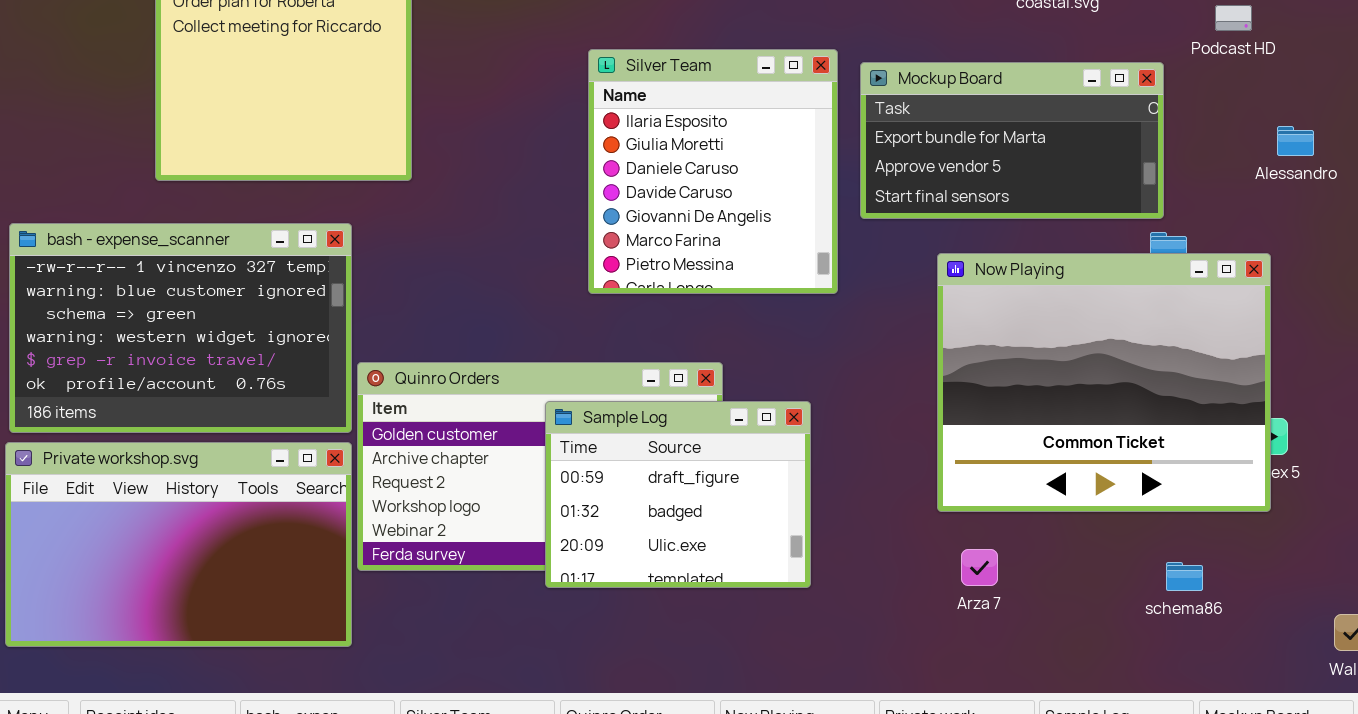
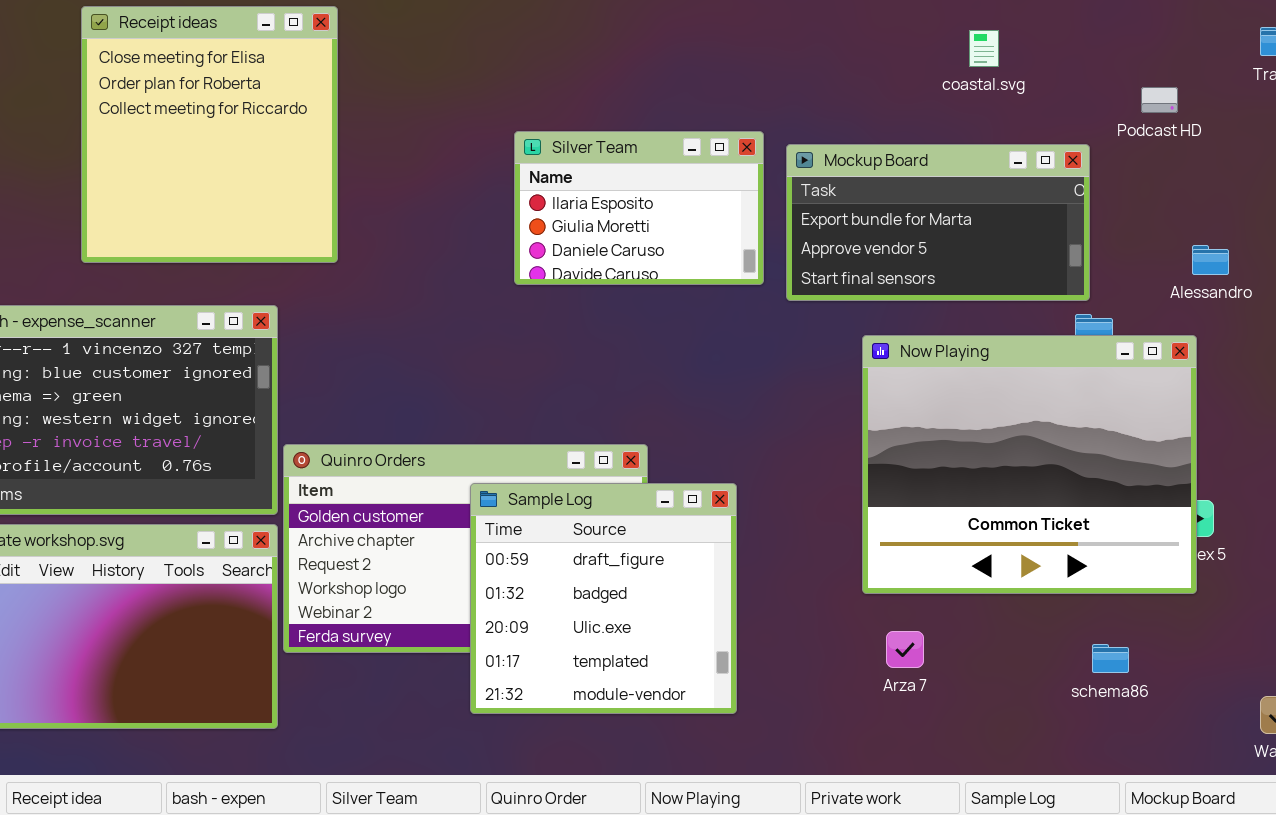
Silver Team: [588,49,838,294] -> [514,131,764,285], resized
Alessandro: [1277,126,1314,156] -> [1192,245,1229,275], moved
Sample Log: [545,401,811,588] -> [470,483,737,714], resized

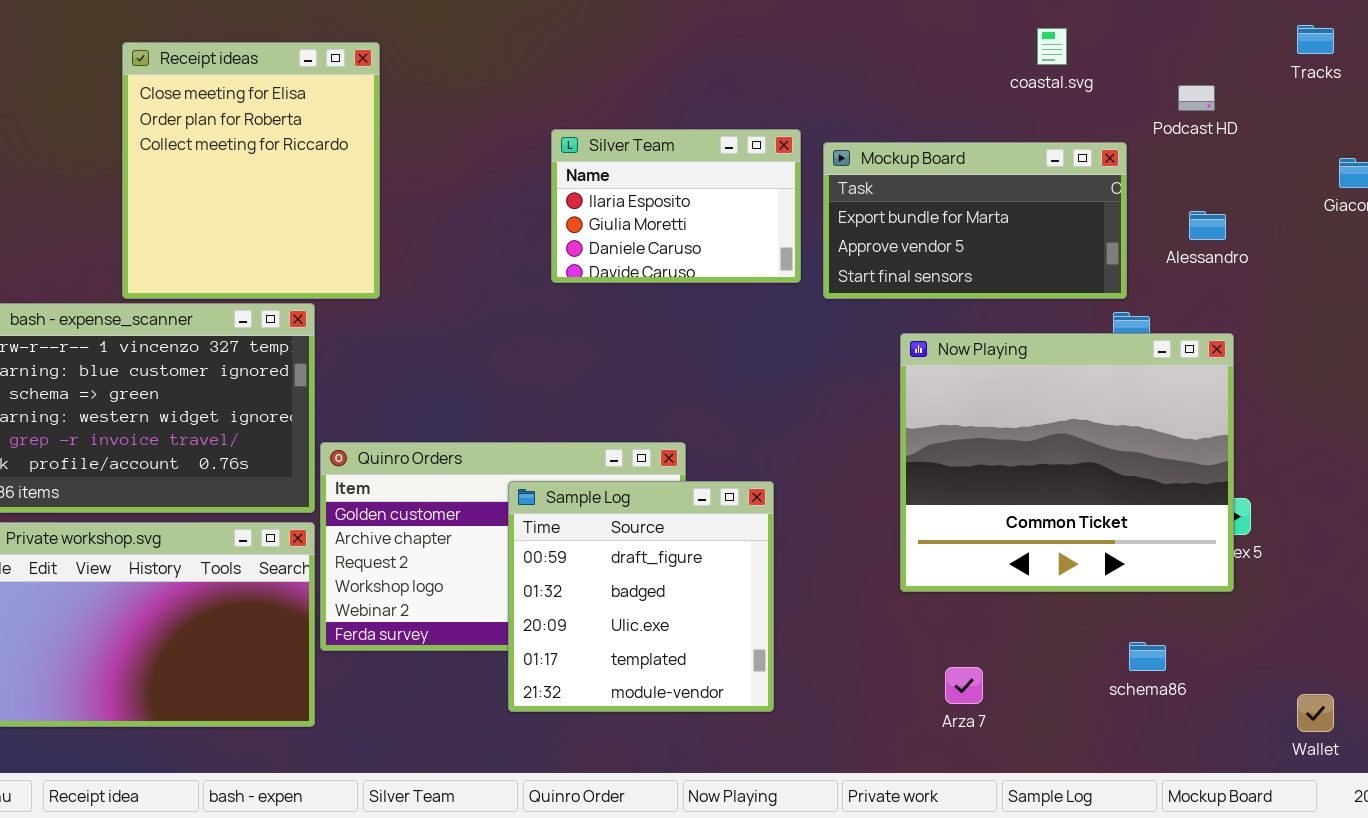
Receipt ideas: [81,6,338,263] -> [122,42,380,299], moved
coastal.svg: [969,30,999,67] -> [1037,28,1067,65], moved
Alessandro: [1192,245,1229,275] -> [1189,211,1226,240], moved
Arza 7: [886,631,924,668] -> [945,667,983,704], moved

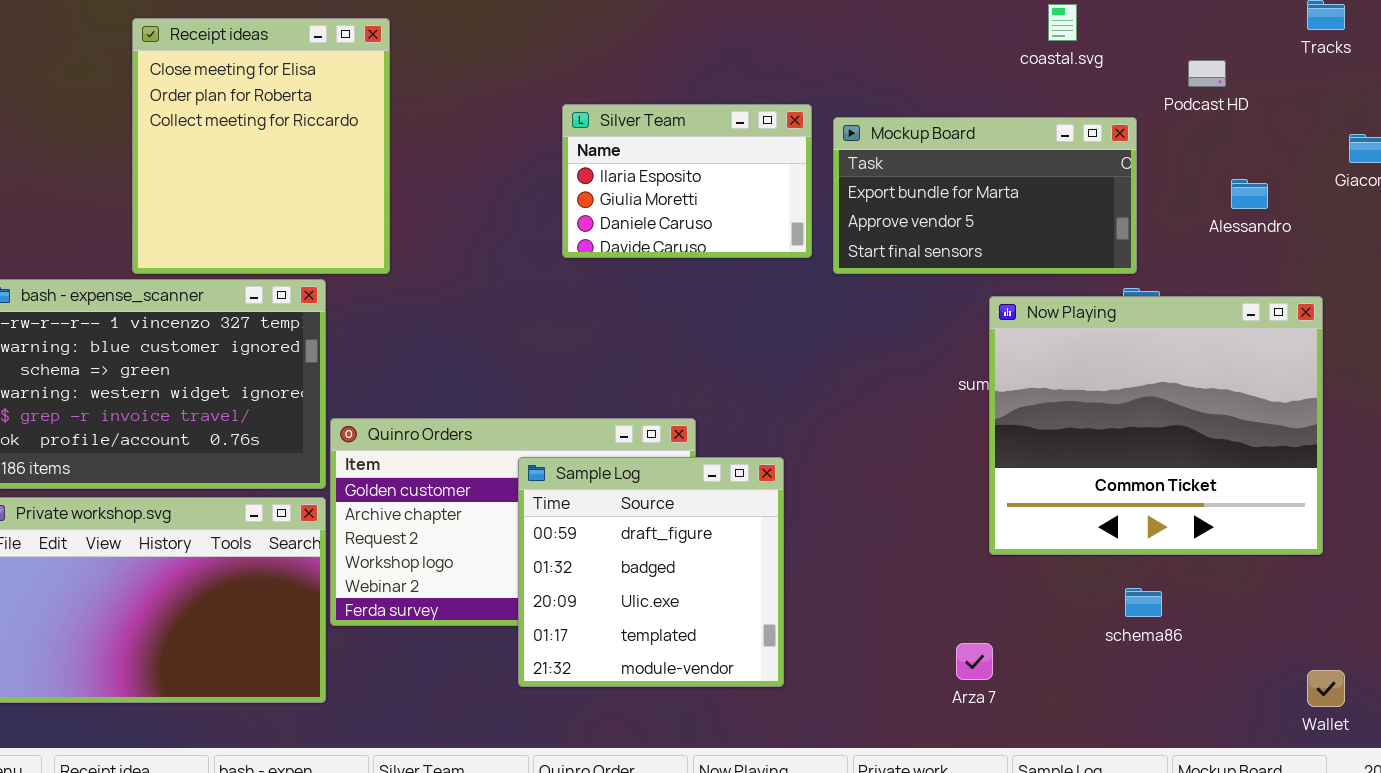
Alessandro: [1189,211,1226,240] -> [1231,179,1268,209], moved
Now Playing: [900,333,1234,592] -> [989,296,1323,555], moved
schema86: [1129,642,1166,671] -> [1125,588,1162,617], moved

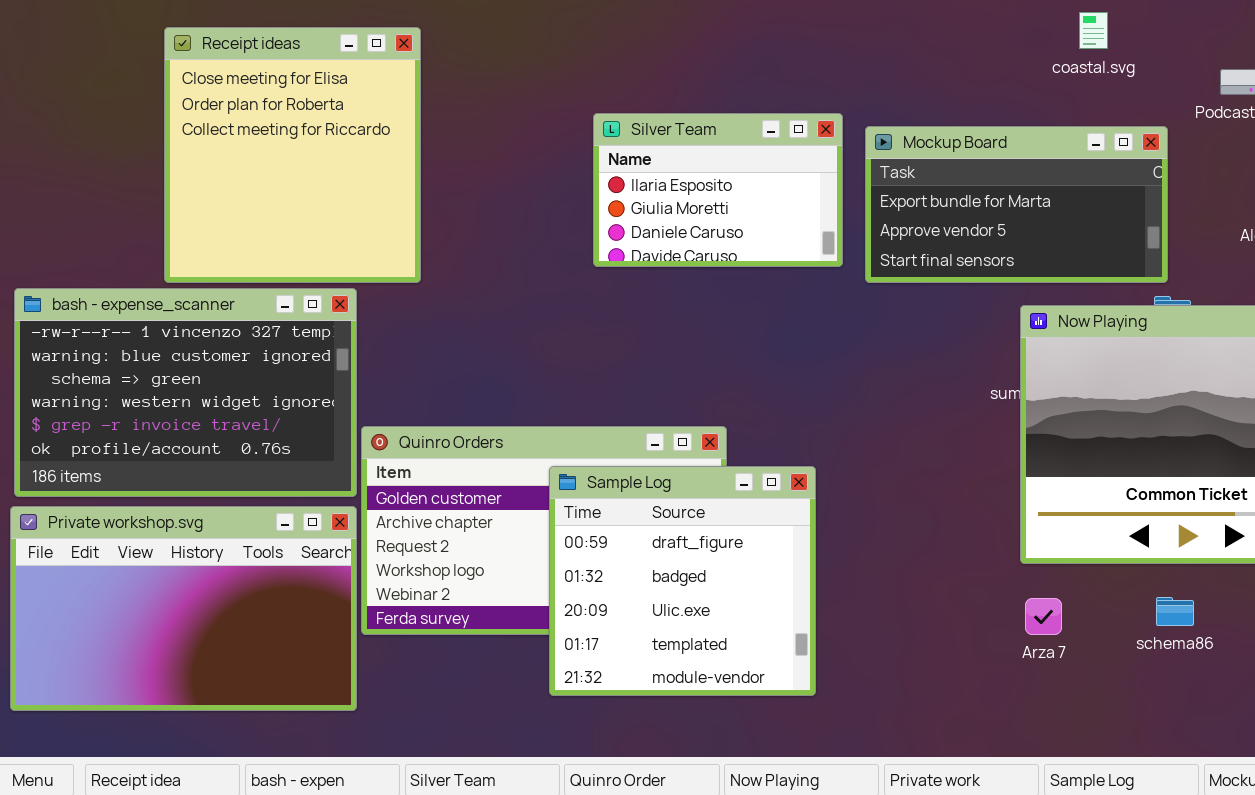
Arza 7: [956,643,993,680] -> [1025,598,1062,635], moved

